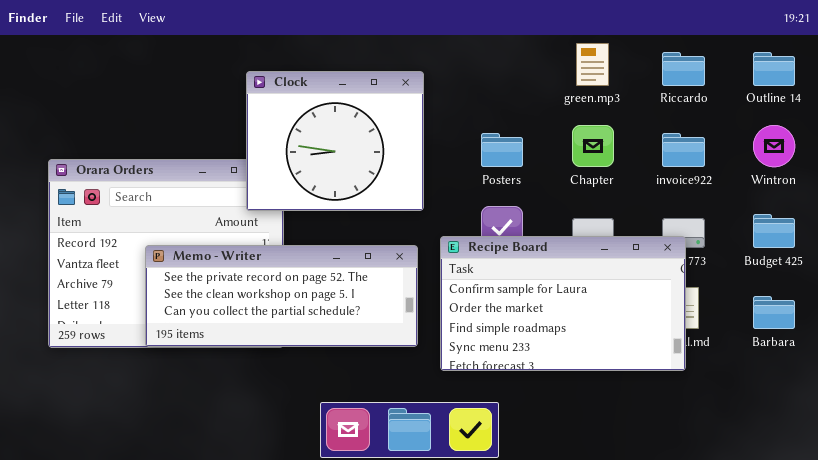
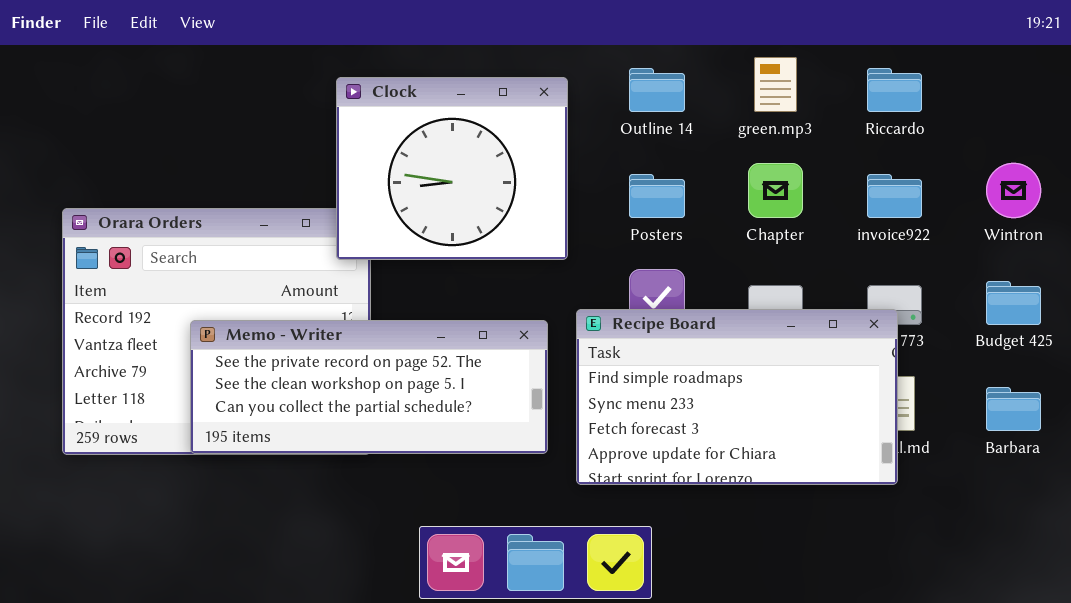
Outline 14: [753,52,795,86] -> [629,68,685,112], moved
Clock: [246,71,424,211] -> [336,77,568,260], moved
Recipe Board: [440,236,686,371] -> [576,309,898,485], scrolled down 2 rows

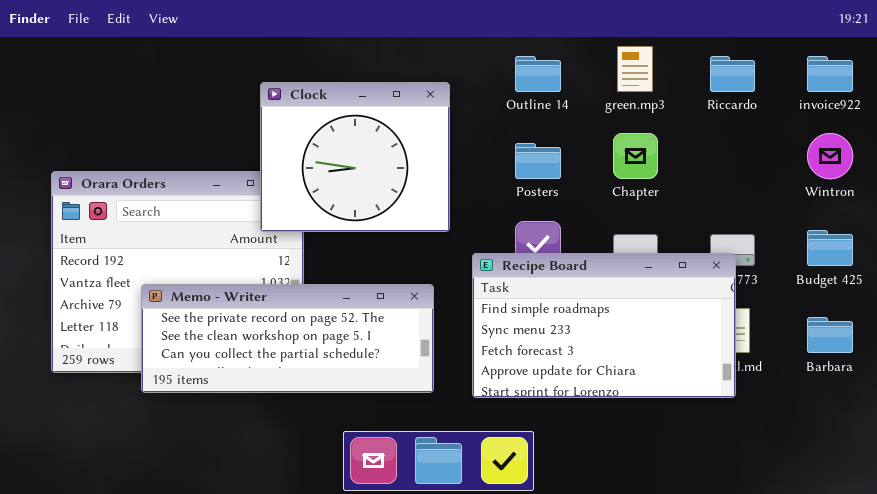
Clock: [336,77,568,260] -> [260,82,450,232], moved
invoice922: [867,174,922,218] -> [807,56,853,92], moved
Memo - Writer: [190,320,548,454] -> [141,284,434,393], moved

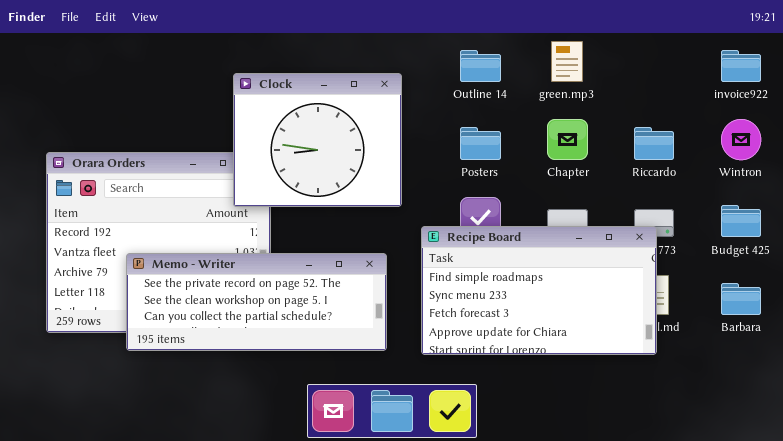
Riccardo: [710,56,755,92] -> [634,127,674,160], moved

